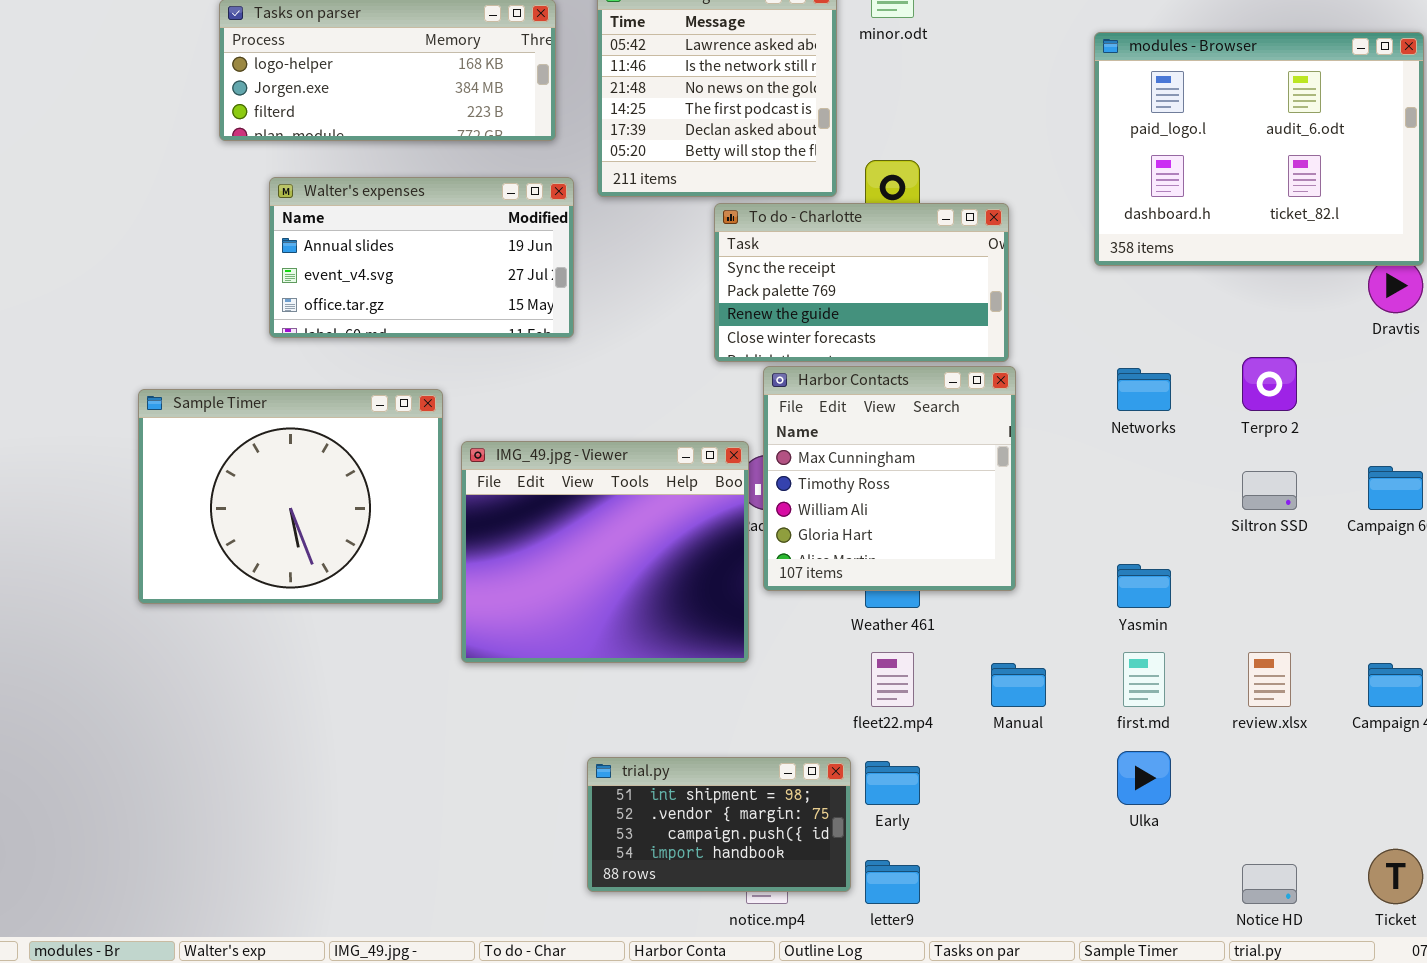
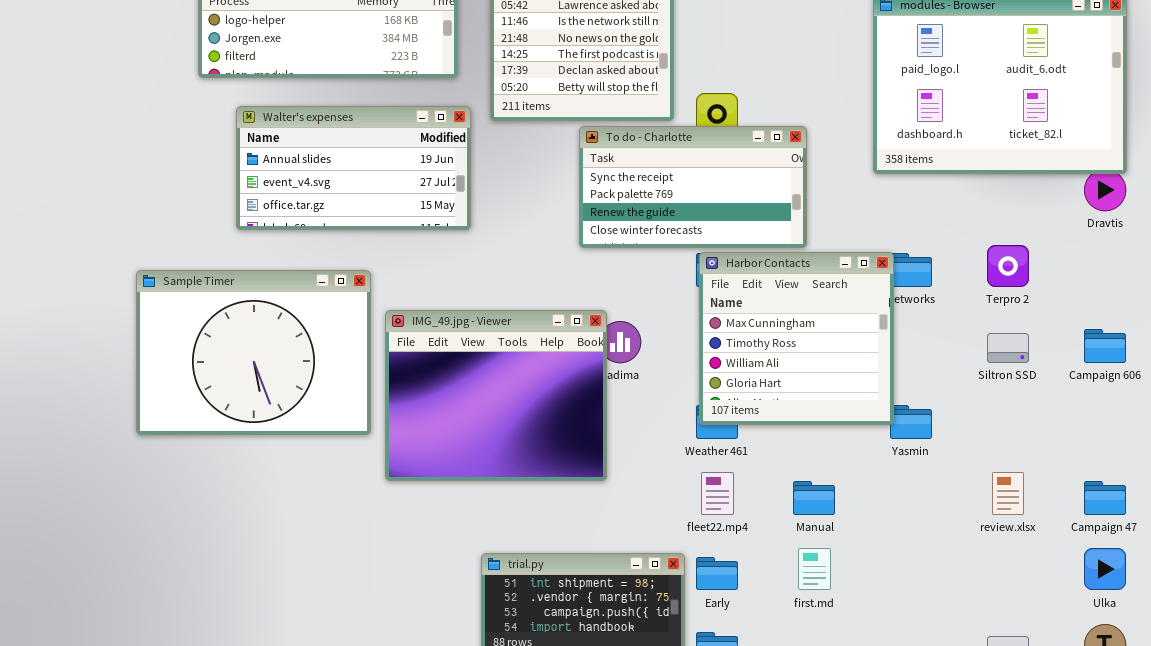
Harbor Contacts: [763,366,1016,591] -> [699,252,894,425], moved
first.md: [1123,652,1165,707] -> [798,548,831,590], moved
Ulka: [1117,751,1171,805] -> [1084,548,1126,590], moved

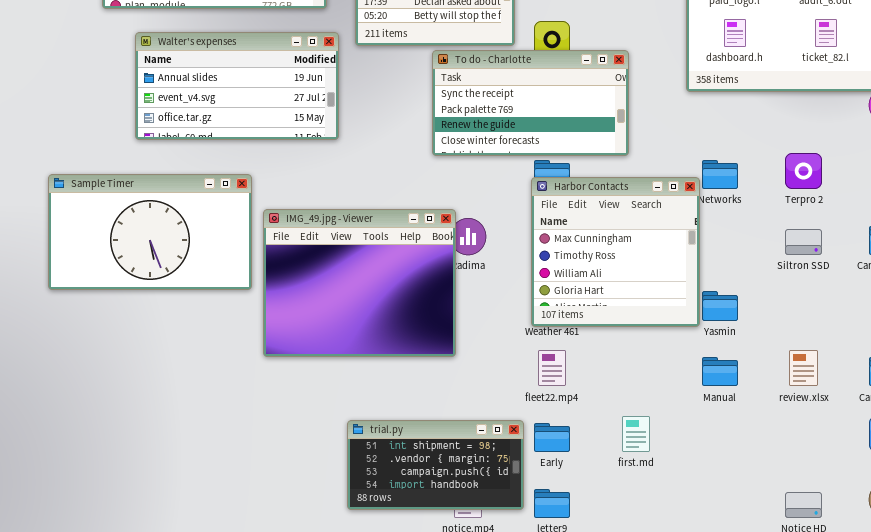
Harbor Contacts: [699,252,894,425] -> [531,177,700,327], moved
Sample Timer: [136,270,371,435] -> [48,174,252,290], resized
Manual: [793,481,835,515] -> [702,357,738,386], moved

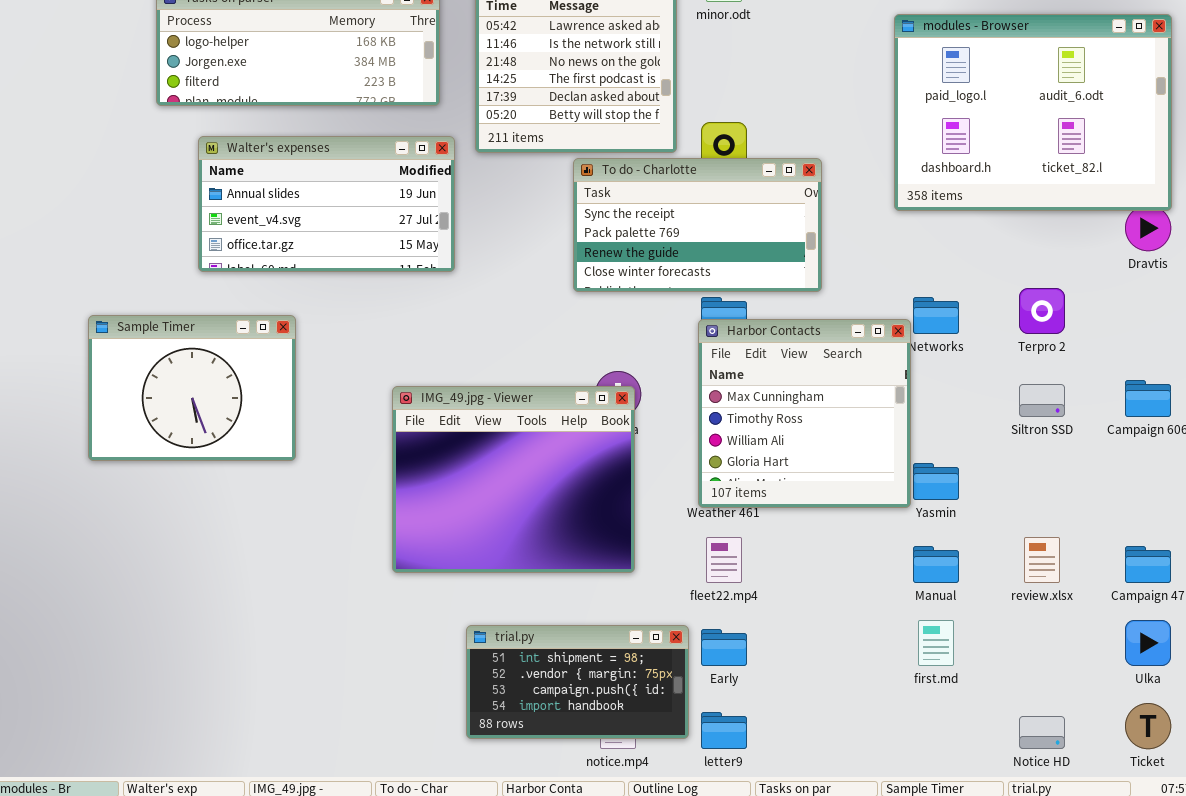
Sample Timer: [48,174,252,290] -> [88,315,296,461], resized
IMG_49.jpg - Viewer: [263,209,456,357] -> [392,386,635,573], moved
first.md: [622,416,650,452] -> [918,620,954,666], moved

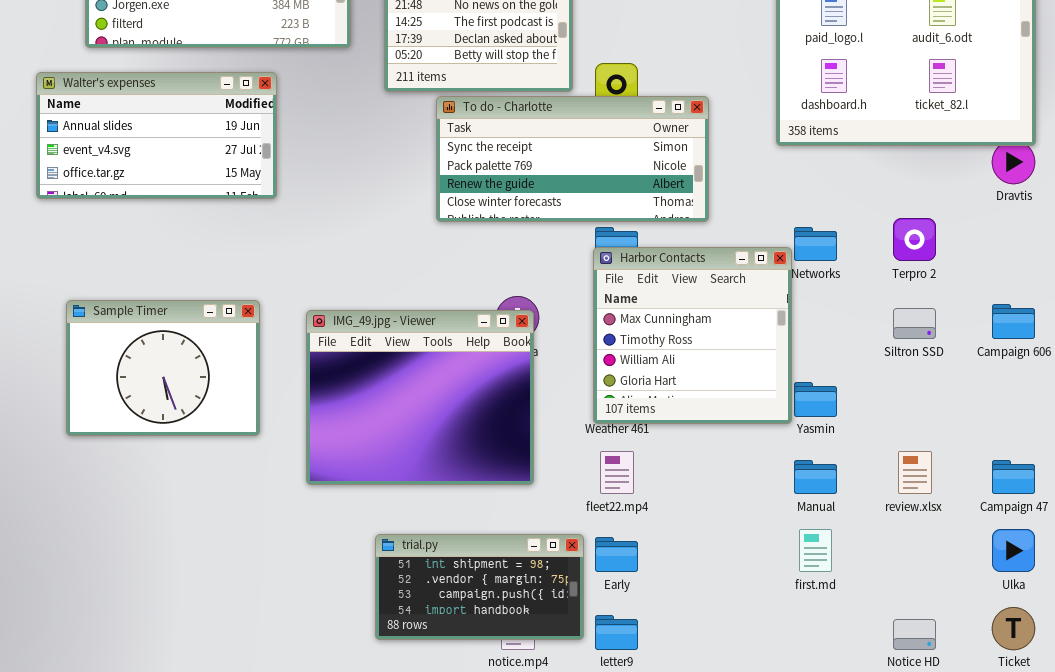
Walter's expenses: [198,136,455,272] -> [36,72,277,199], moved
To do - Charlotte: [573,158,822,292] -> [436,96,709,222], resized
Sample Timer: [88,315,296,461] -> [66,300,260,436], moved

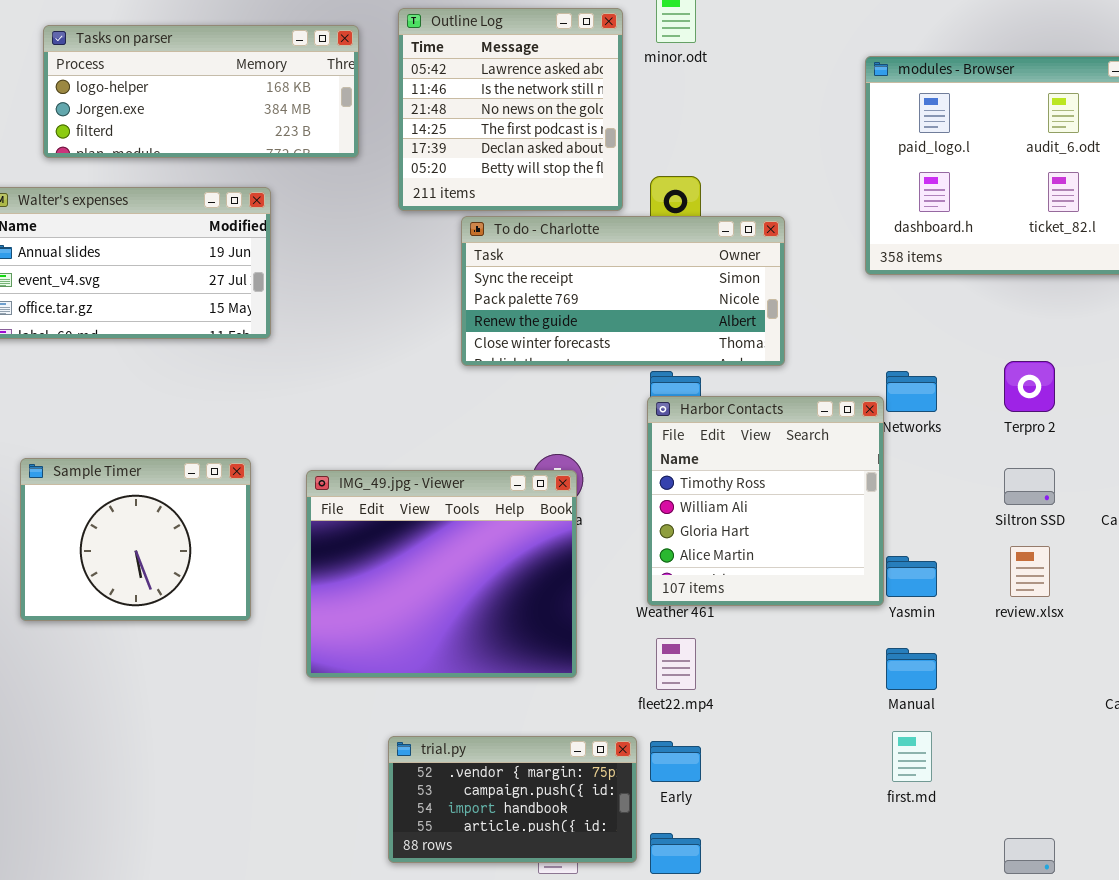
Harbor Contacts: [593,247,792,424] -> [647,396,884,606], scrolled down 1 row
review.xlsx: [898,451,932,494] -> [1010,546,1050,597], moved
trial.py: [375,534,584,640] -> [388,736,637,863], scrolled down 1 row

